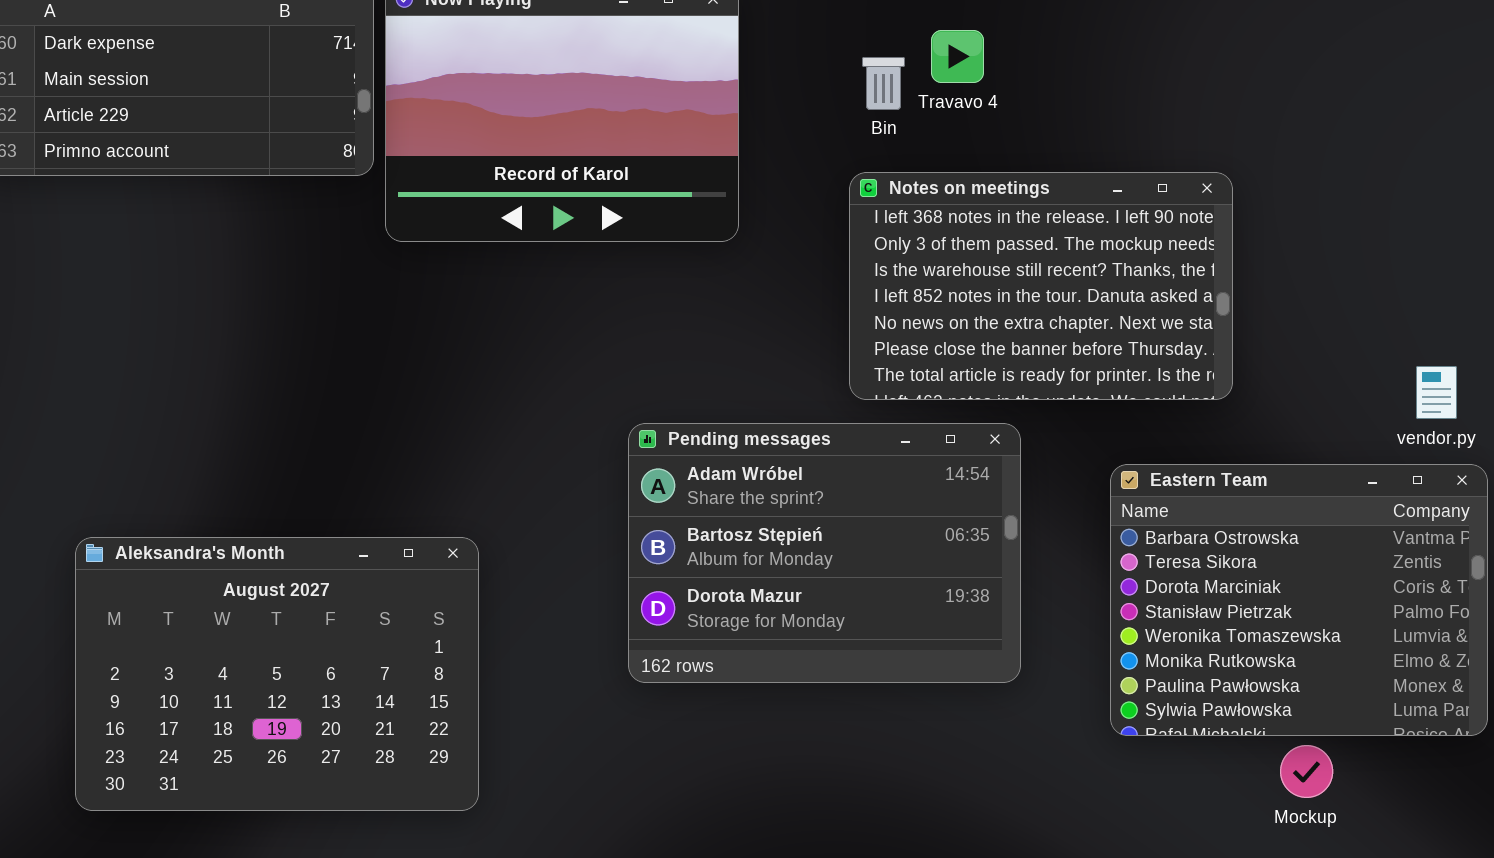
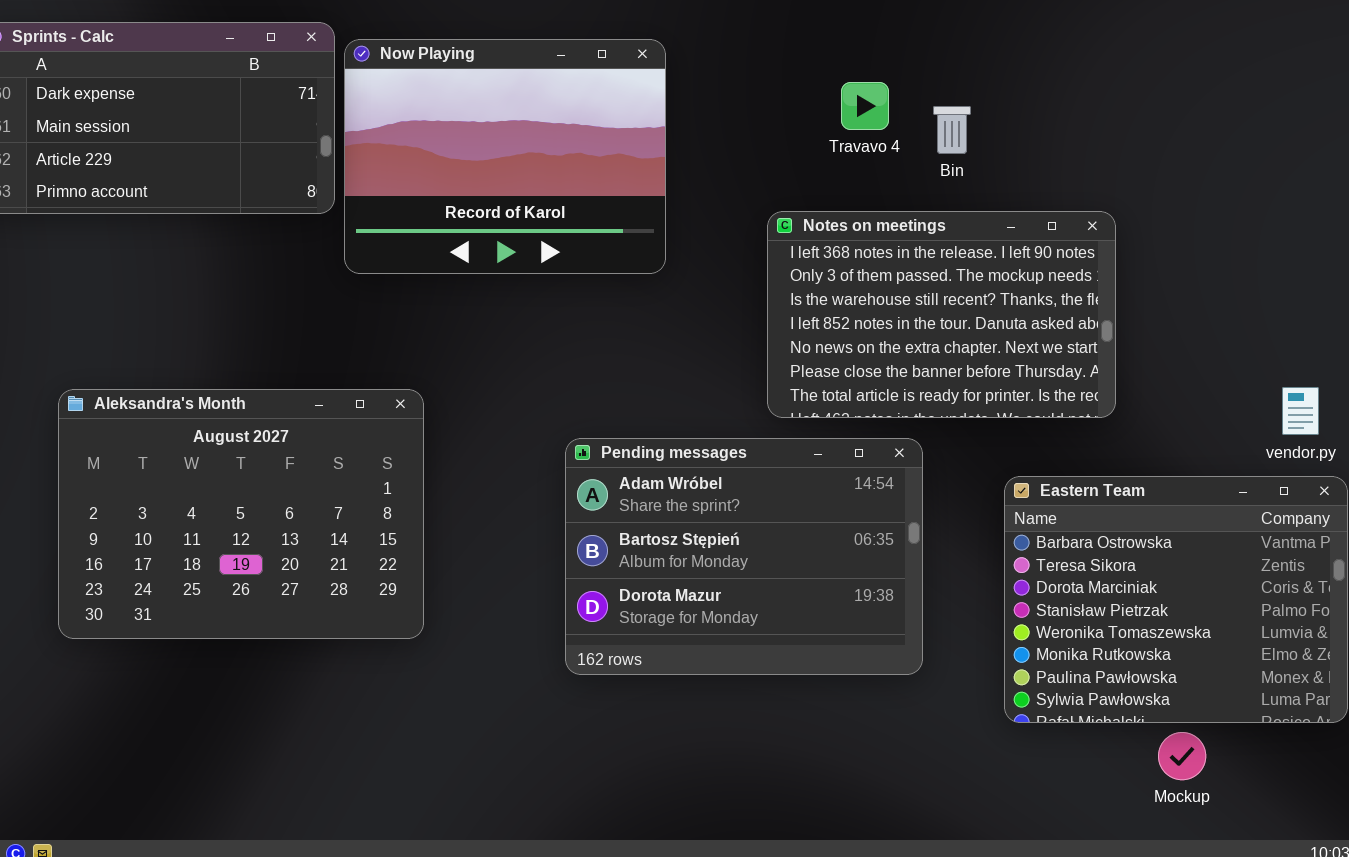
Bin: [862,57,905,110] -> [933,106,971,154], moved
Aleksandra's Month: [75,537,479,811] -> [58,389,424,639], moved

